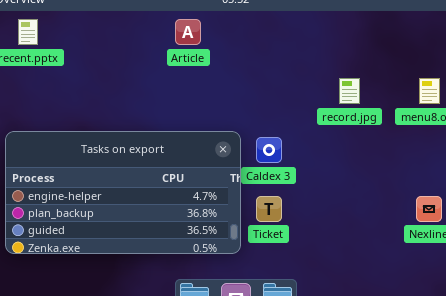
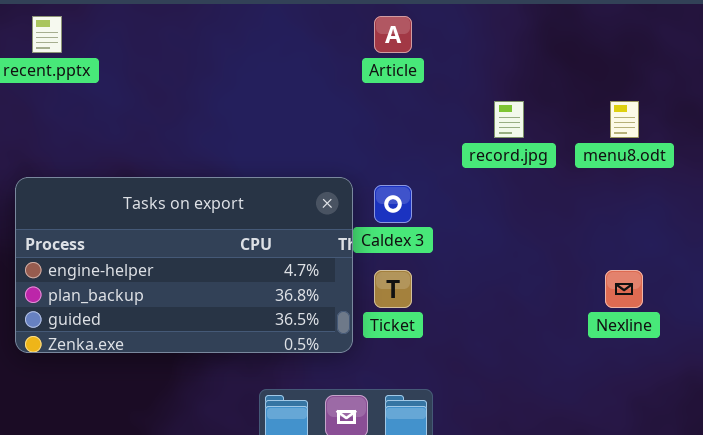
Article: [175,19,201,45] -> [374,16,412,53], moved

